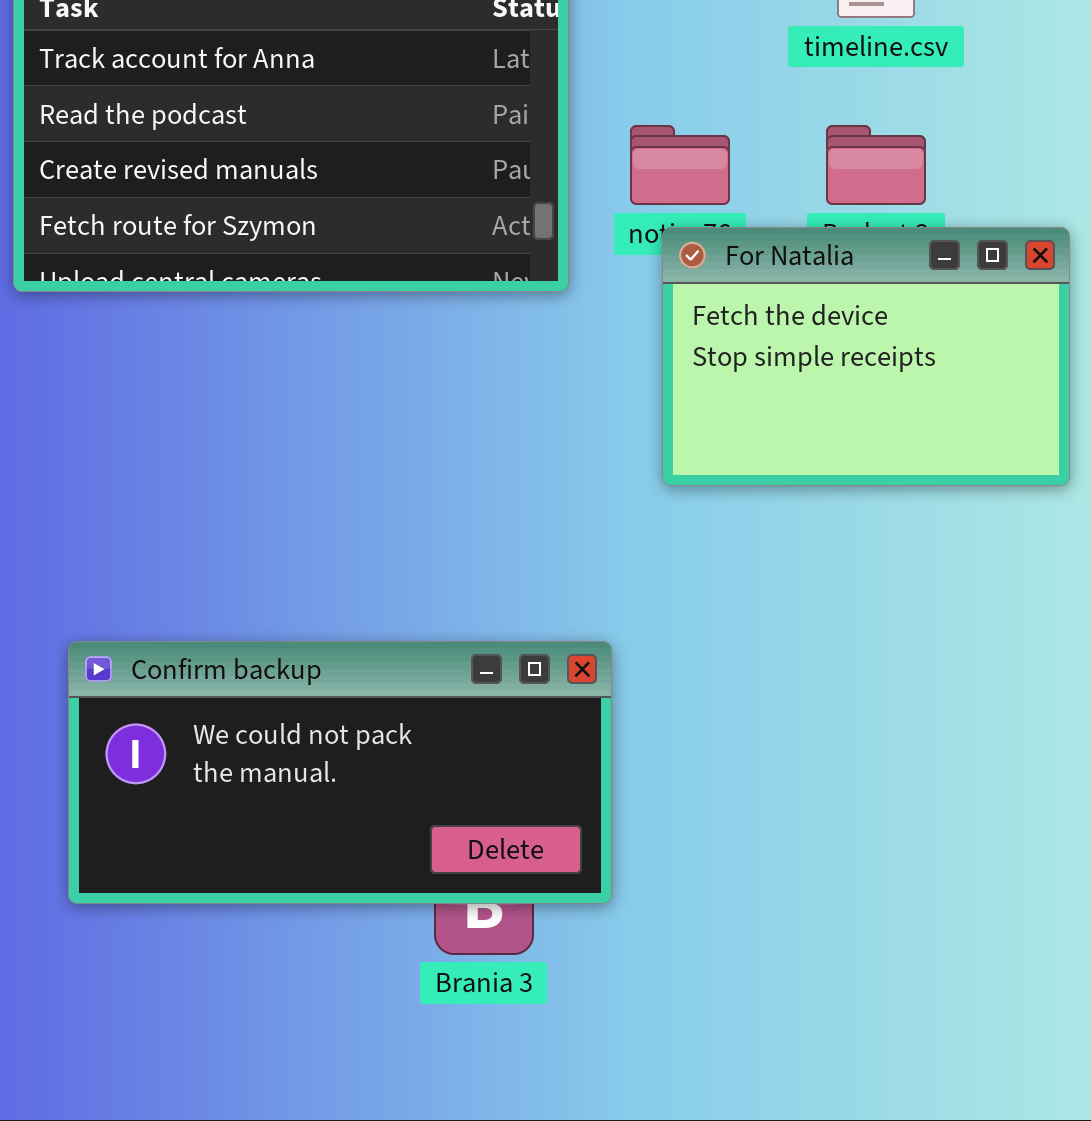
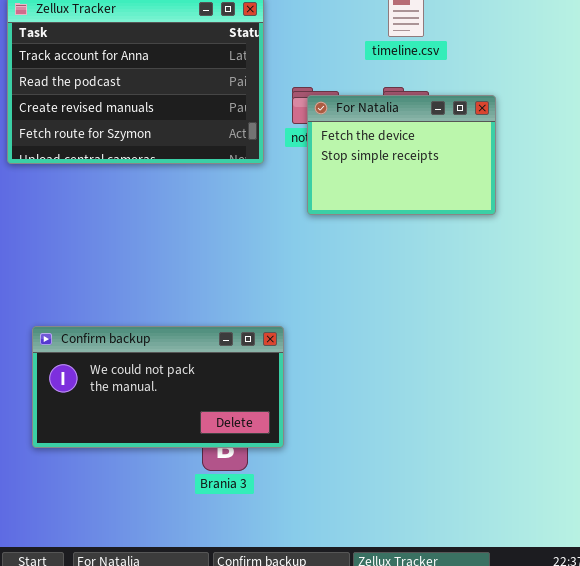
For Natalia: [662,227,1070,486] -> [307,95,496,215], moved

